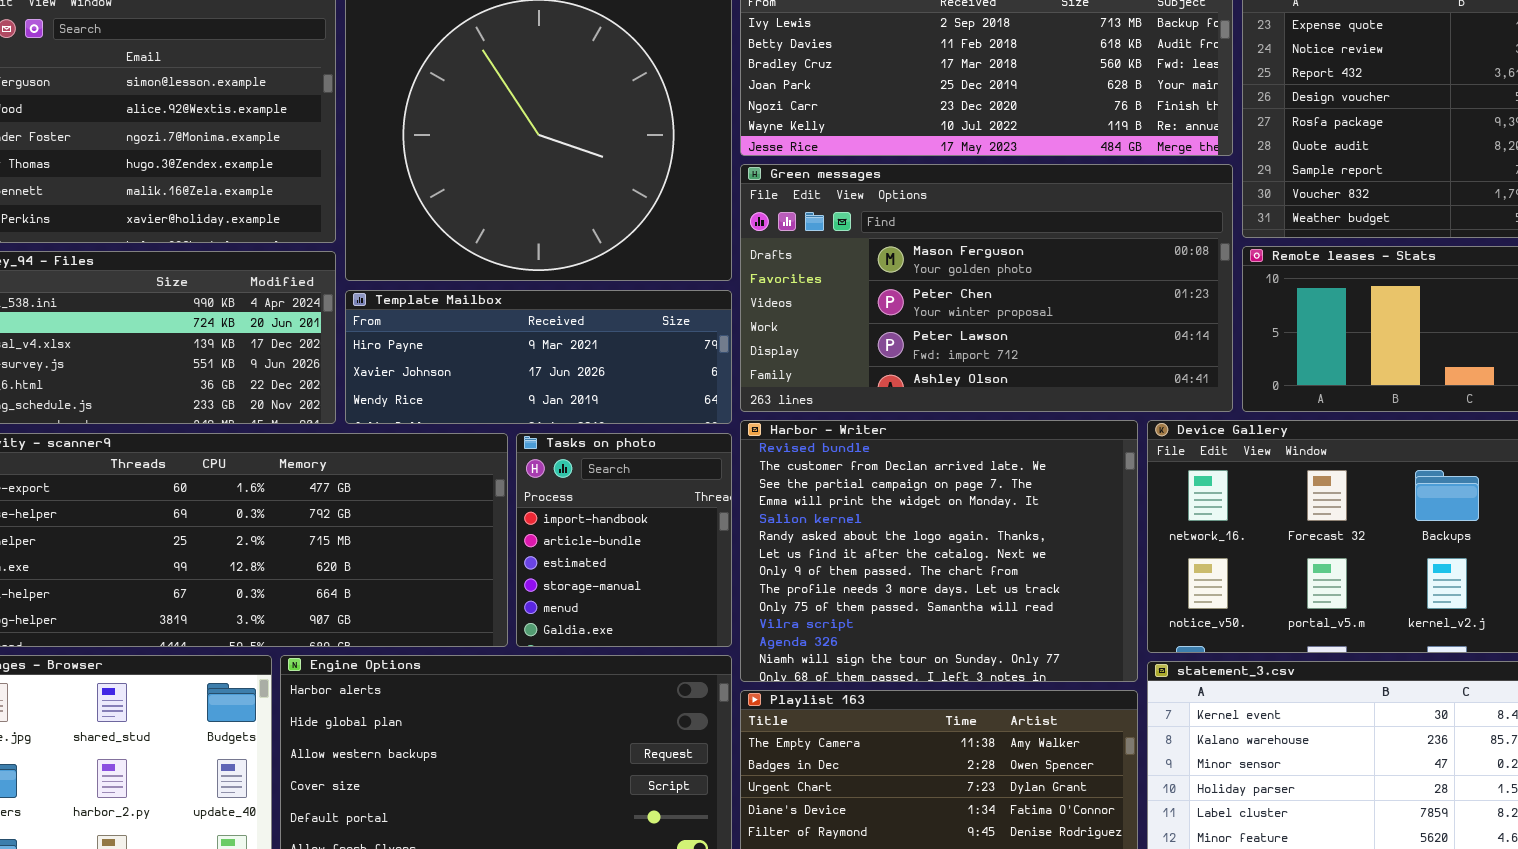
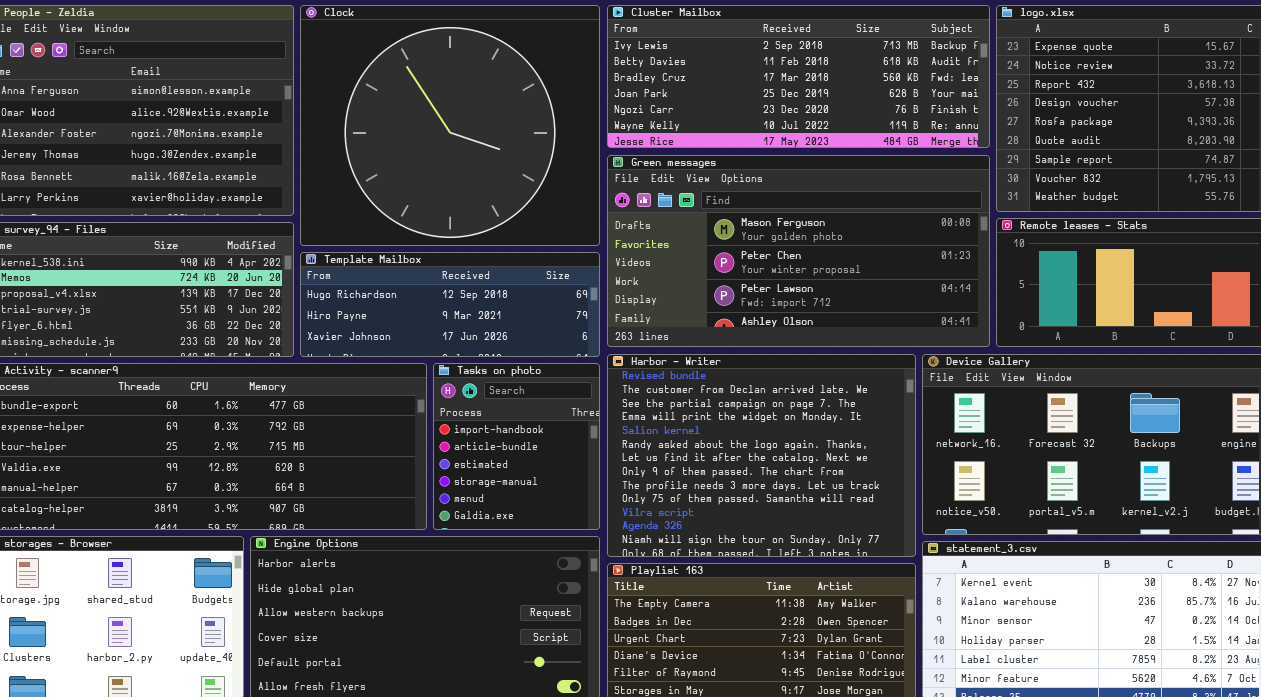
Template Mailbox: [345,290,732,424] -> [300,252,600,357], scrolled up 1 row

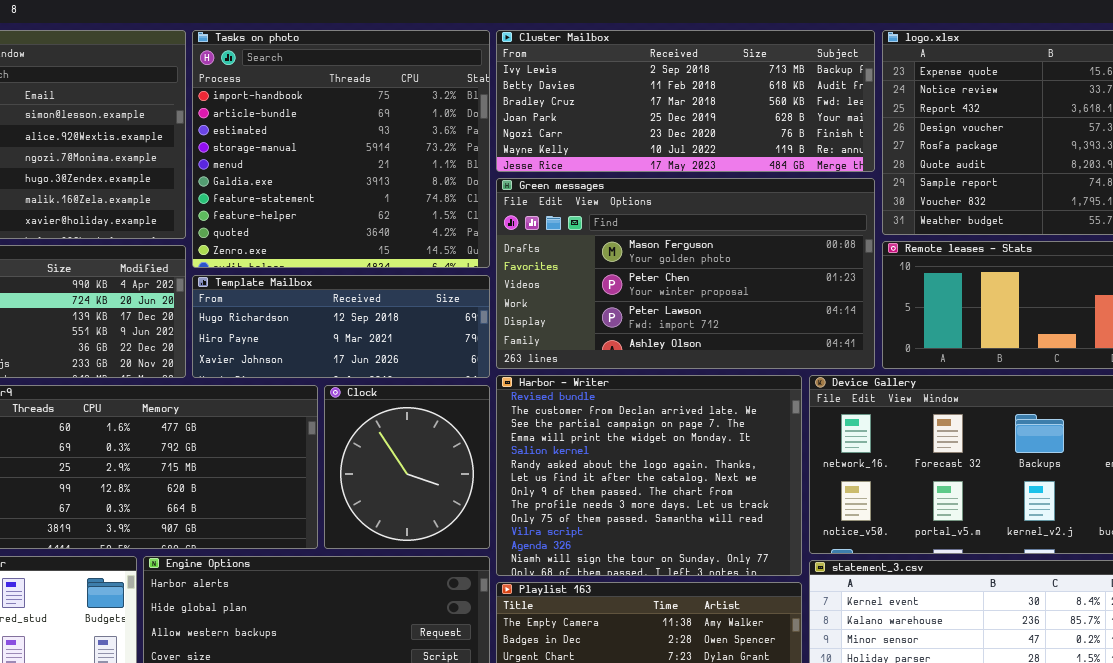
Clock: [300,5,600,246] -> [324,385,490,549], moved, resized
Tasks on photo: [433,363,600,530] -> [192,30,490,268], moved, resized

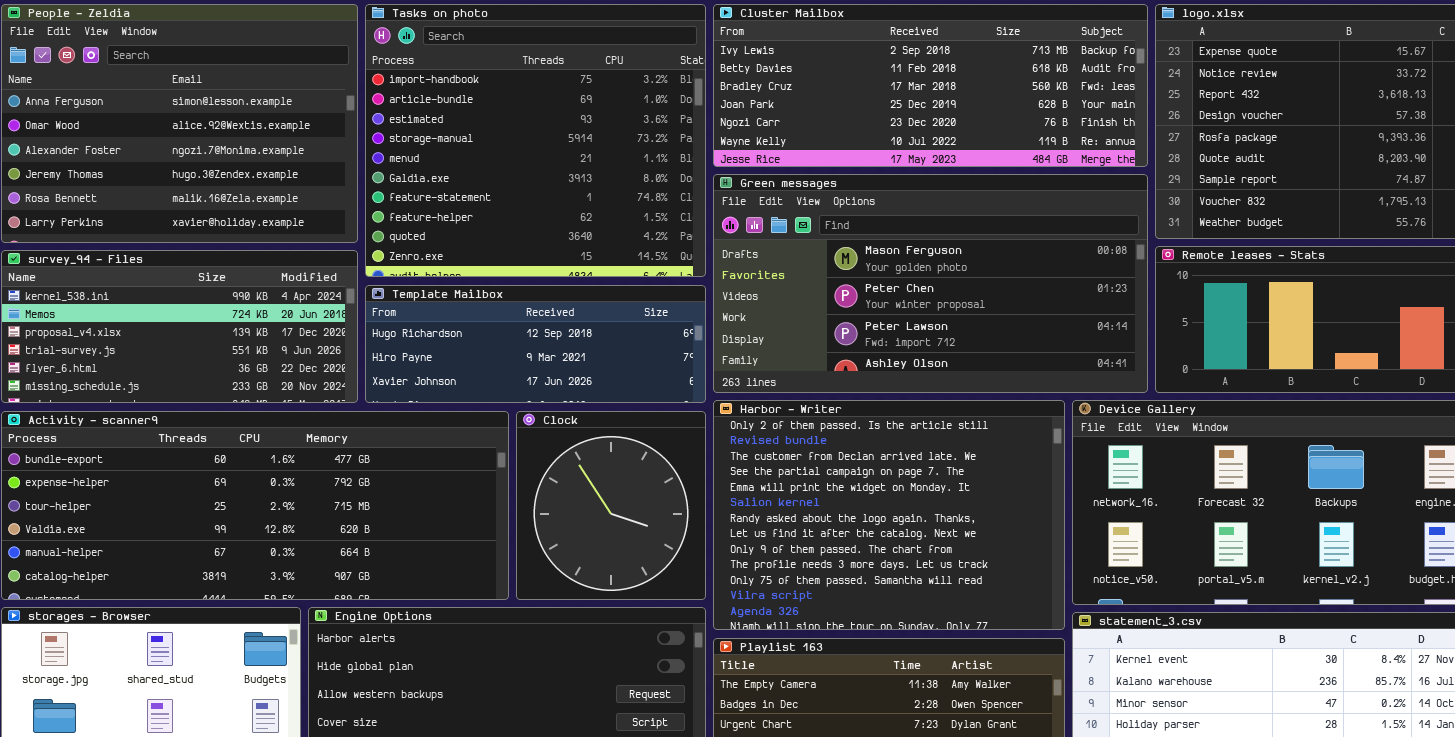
Harbor - Writer: [496,375,802,576] -> [713,400,1065,630], scrolled up 1 row

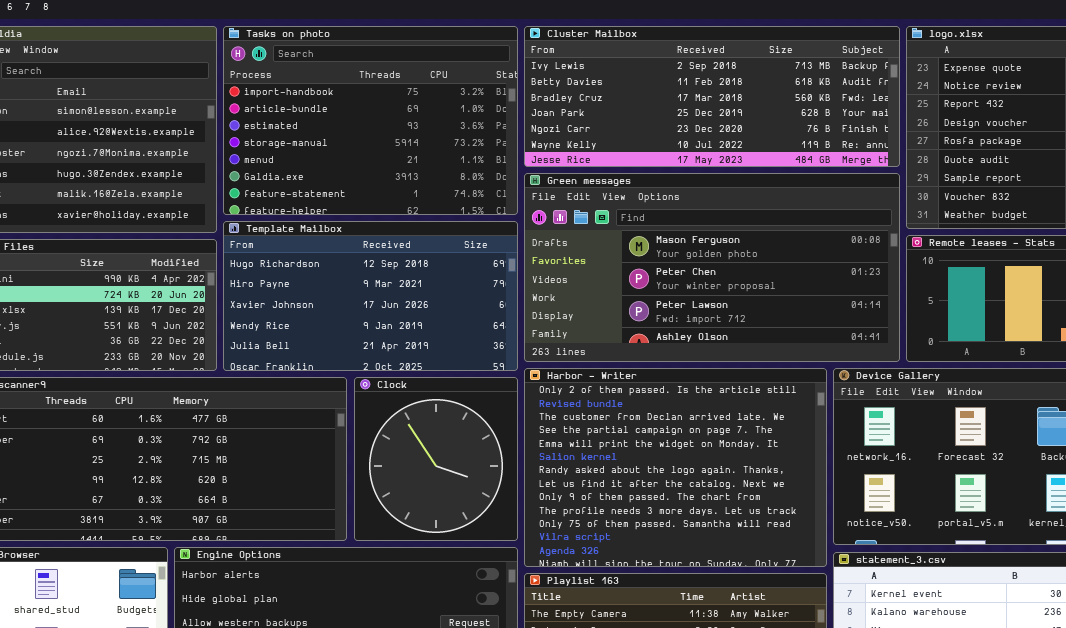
Tasks on photo: [365,4,706,277] -> [223,26,518,215], resized
Template Mailbox: [365,285,706,403] -> [223,221,518,371], resized

